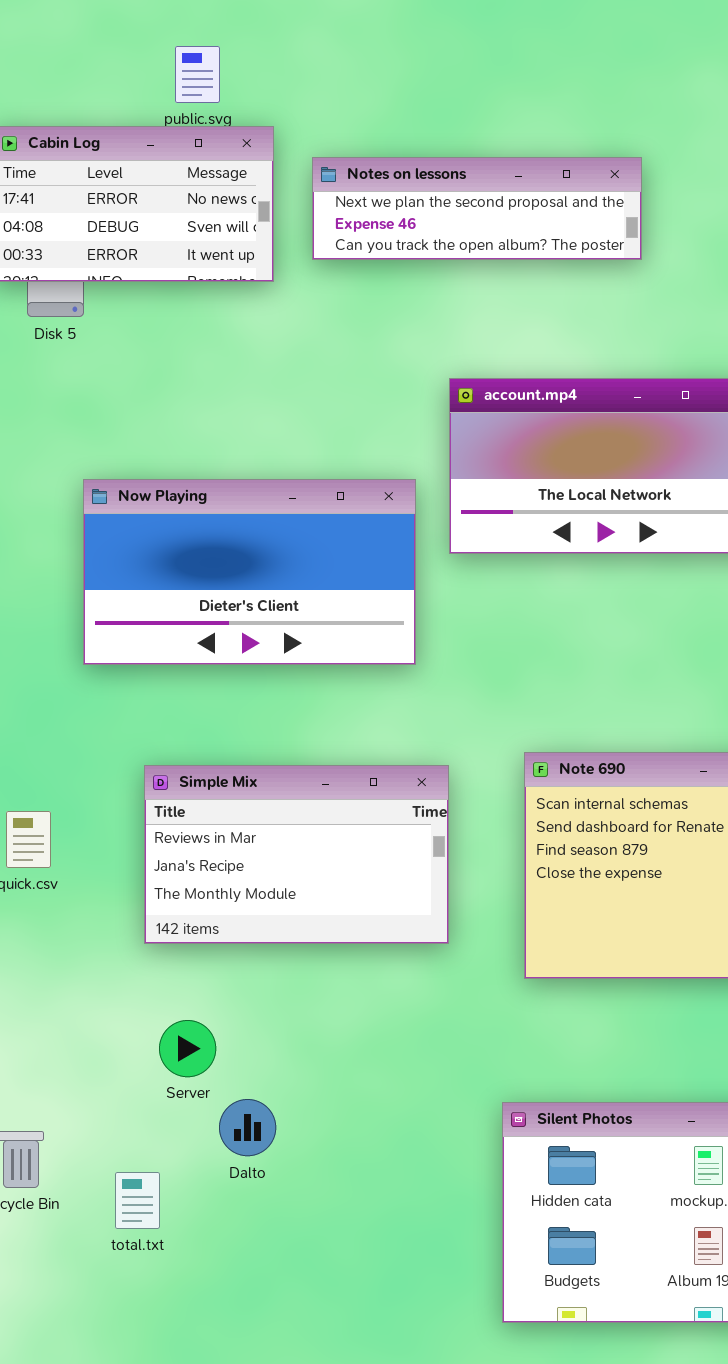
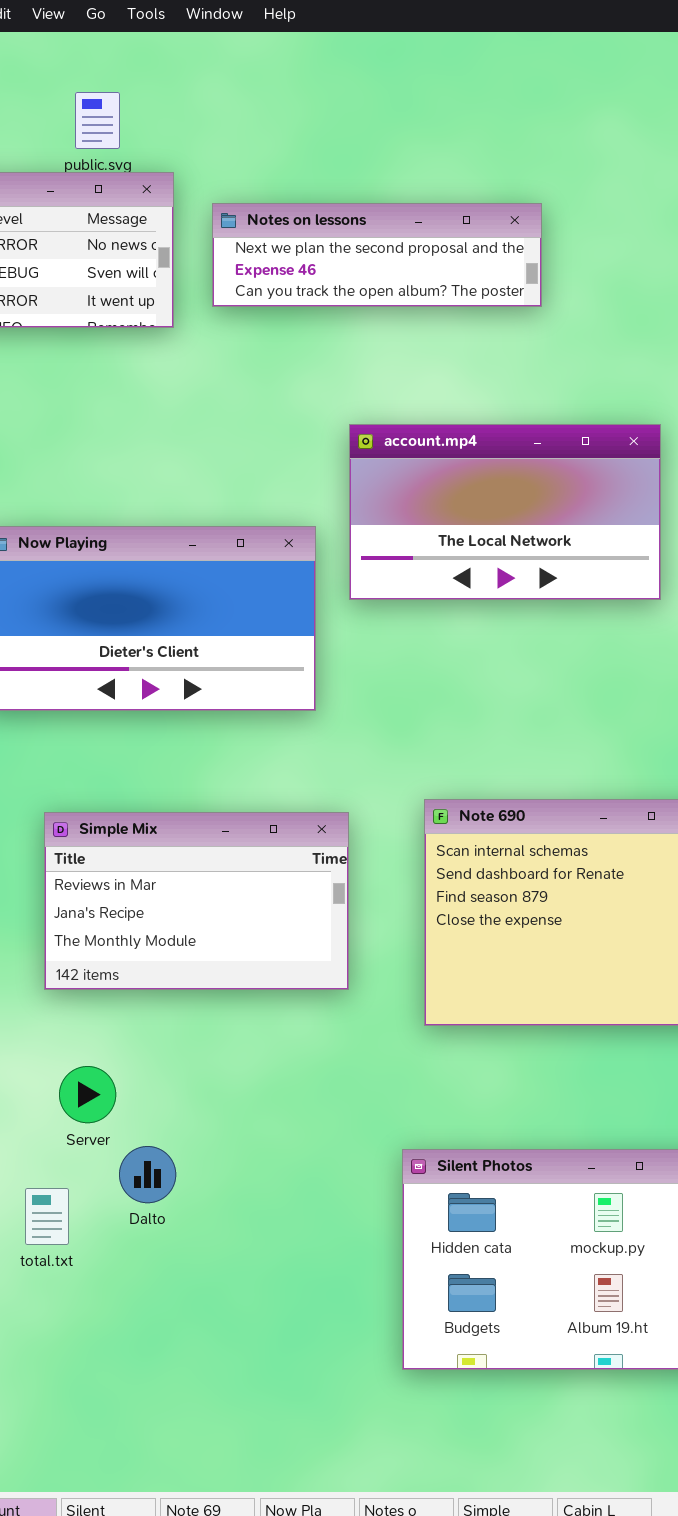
total.txt: [115,1172,160,1229] -> [25,1188,69,1245], moved

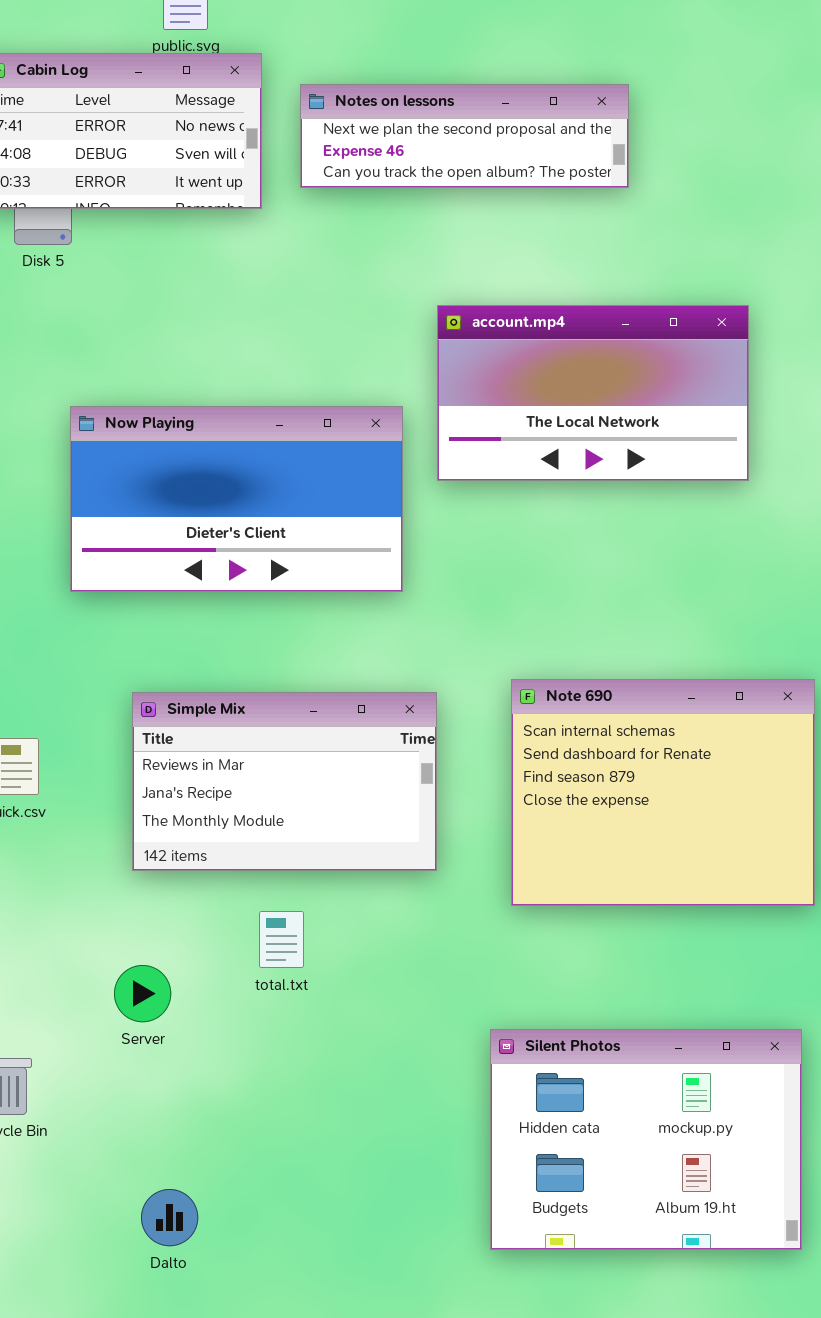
Server: [59,1066,116,1123] -> [114,965,171,1022], moved
Dalto: [119,1146,176,1203] -> [141,1189,198,1246], moved
total.txt: [25,1188,69,1245] -> [259,911,304,968], moved

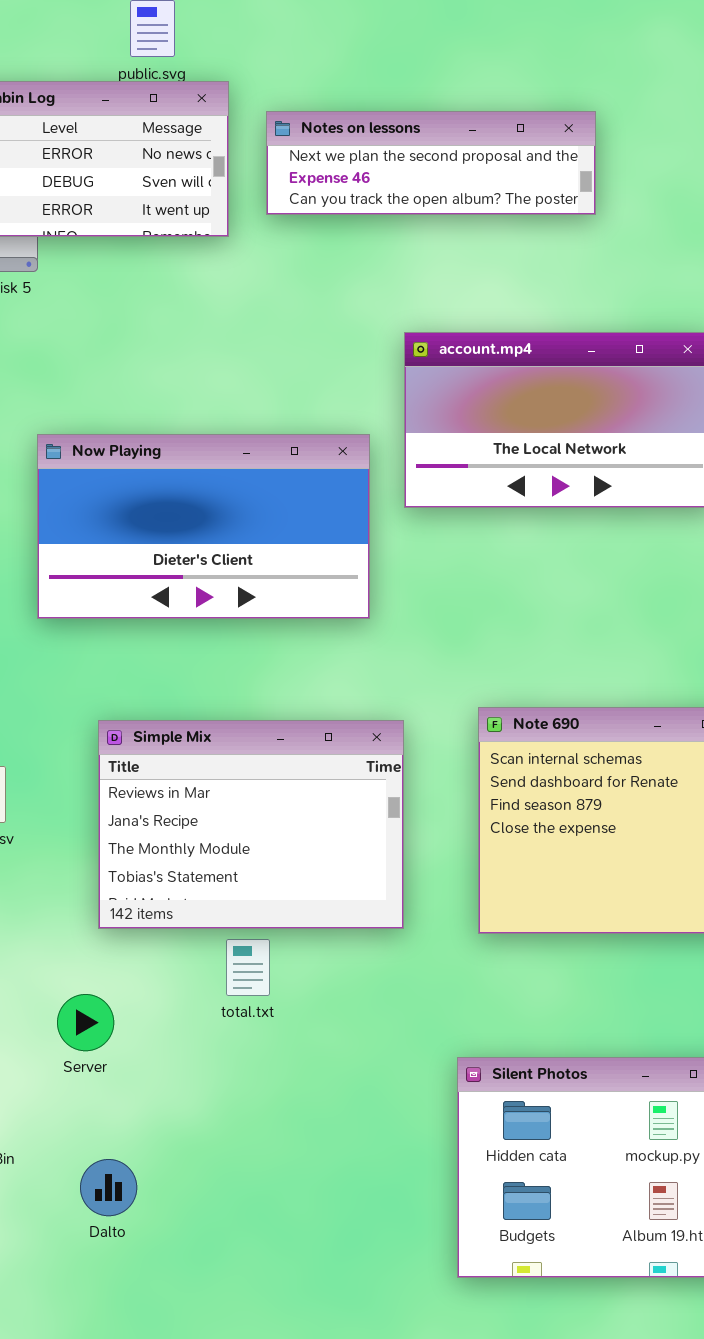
Simple Mix: [132,692,437,871] -> [98,720,404,929], resized
Server: [114,965,171,1022] -> [57,994,114,1051], moved
Dalto: [141,1189,198,1246] -> [80,1159,137,1216], moved

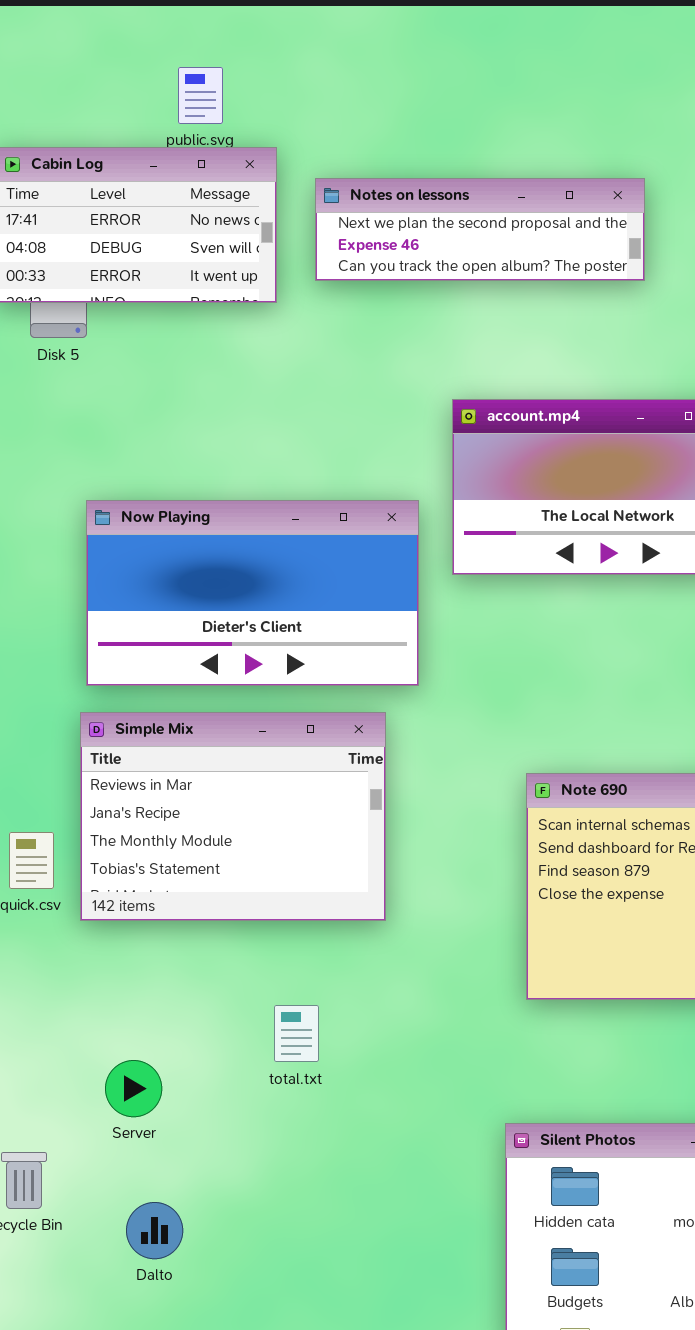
Simple Mix: [98,720,404,929] -> [80,712,386,921], moved
Dalto: [80,1159,137,1216] -> [126,1202,183,1259], moved

